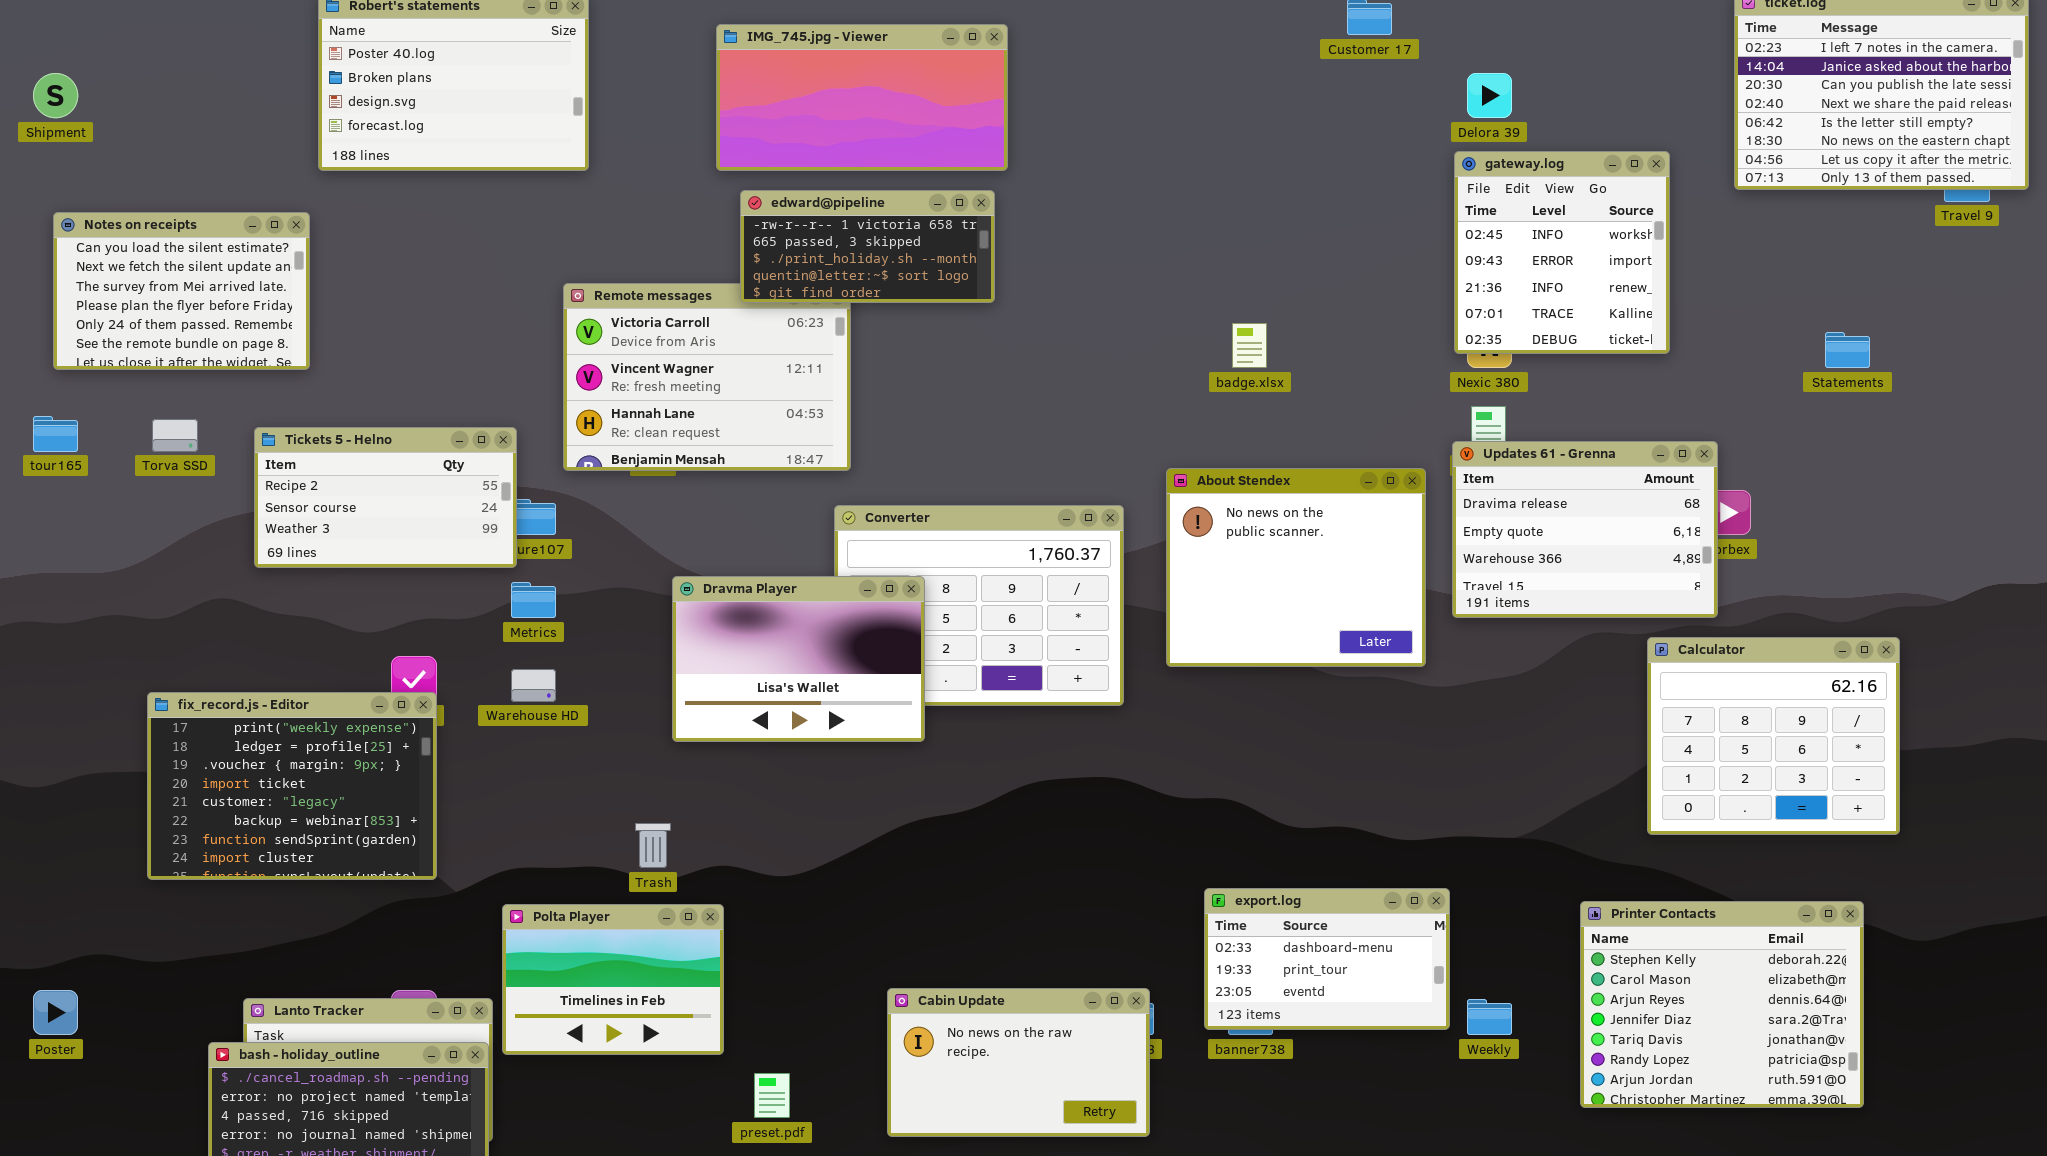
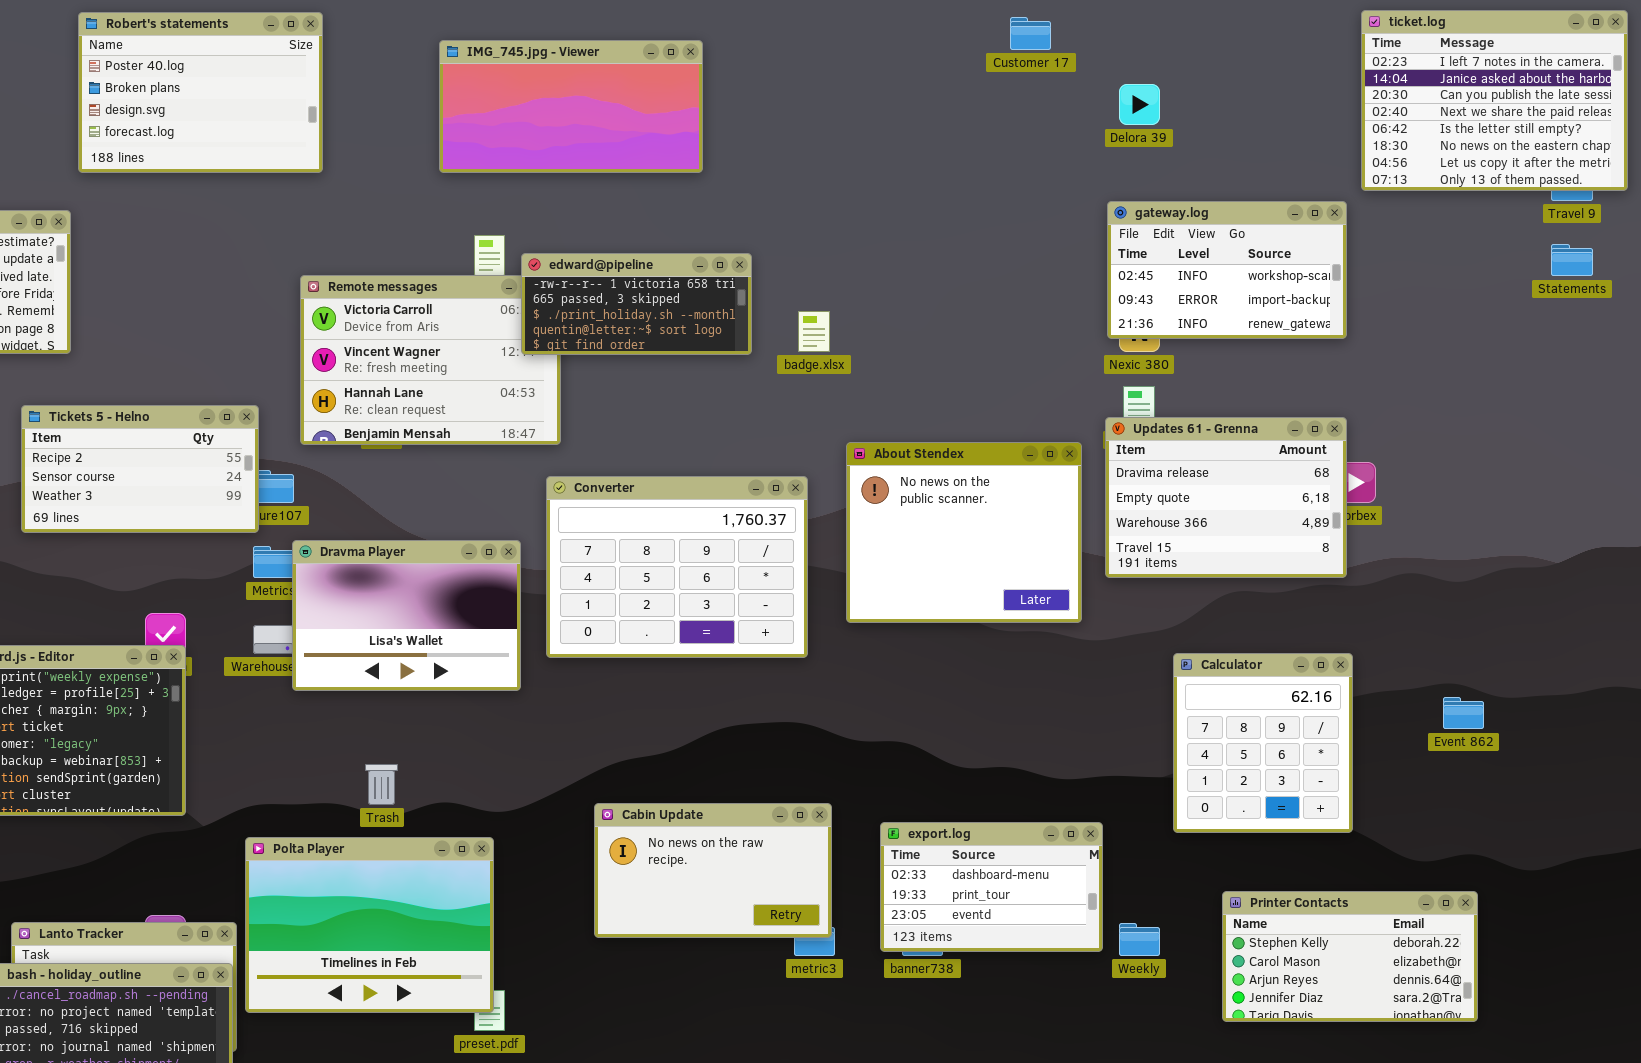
gateway.log: [1454,151,1670,354] -> [1107,201,1347,339], resized
edward@pipeline: [740,190,995,303] -> [521,253,752,355], moved
badge.xlsx: [1232,323,1267,368] -> [798,311,830,352], moved
Statements: [1825,332,1870,368] -> [1551,244,1593,276], moved
Dravma Player: [672,576,925,742] -> [292,540,521,691], moved
Calculator: [1647,637,1900,835] -> [1173,653,1353,833], moved, resized
Printer Contacts: [1580,901,1864,1108] -> [1222,891,1478,1022], resized
Polta Player: [502,904,724,1055] -> [245,837,494,1013], resized
Cabin Update: [887,988,1150,1137] -> [594,803,832,938], moved

